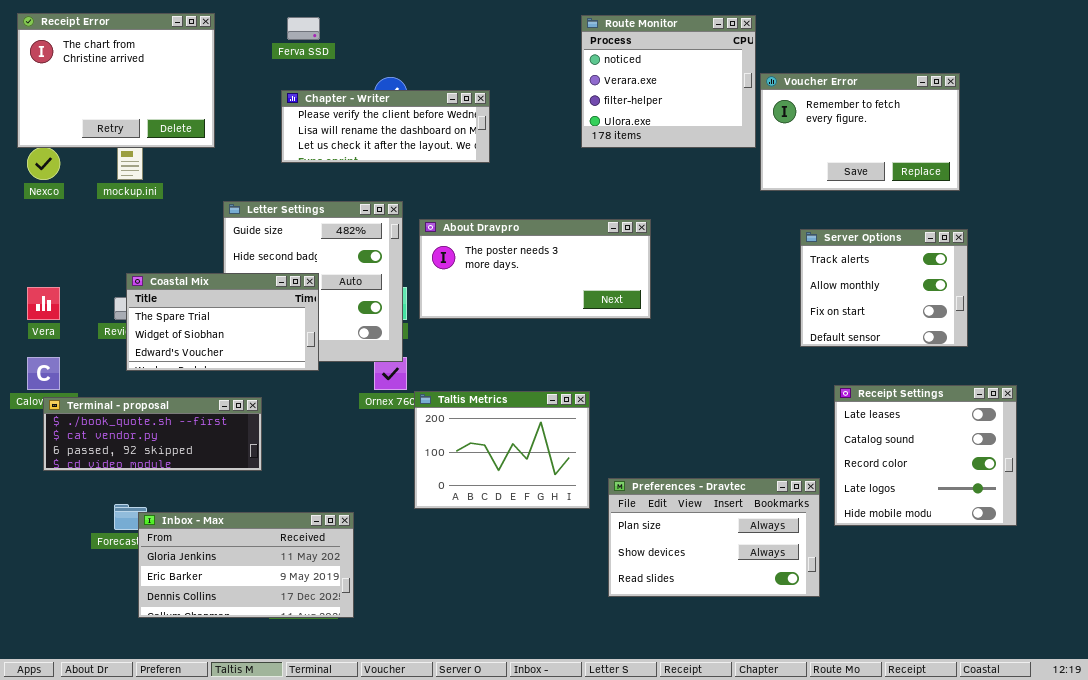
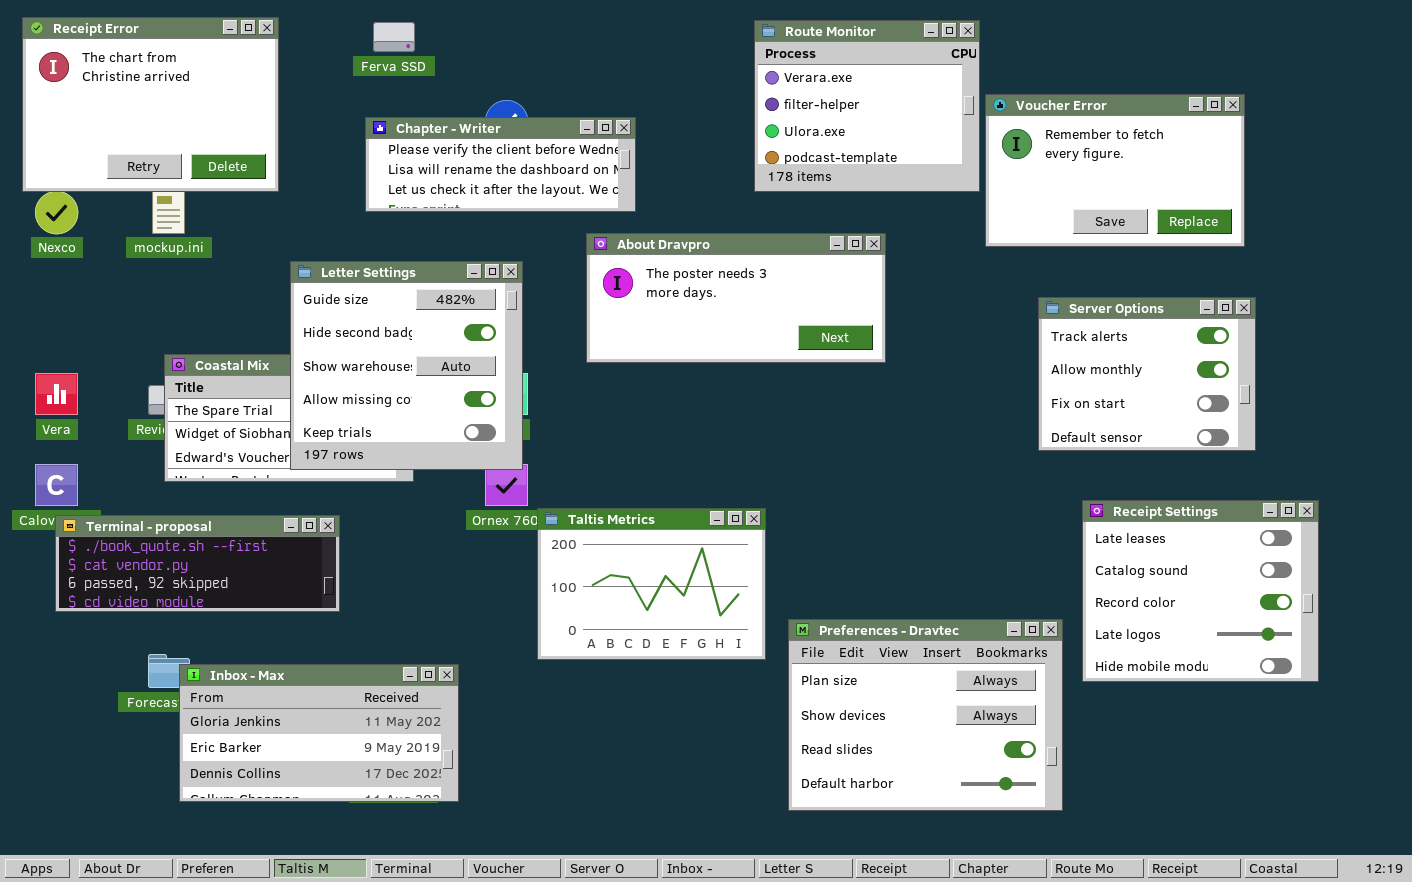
Route Monitor: [581,15,756,148] -> [754,20,980,192], scrolled down 1 row
Letter Settings: [223,201,403,362] -> [290,261,523,470], raised
About Dravpro: [419,219,651,319] -> [586,233,886,363], moved
Preferences - Dravtec: [608,478,820,597] -> [788,619,1063,811], resized

